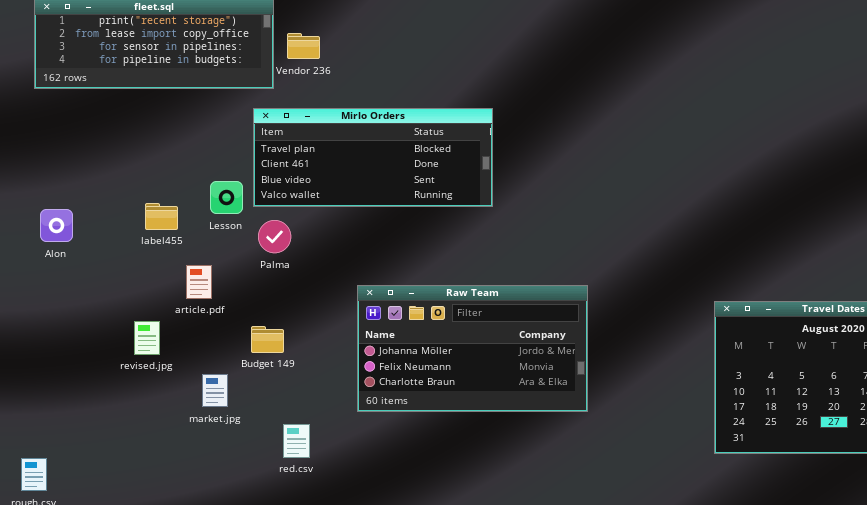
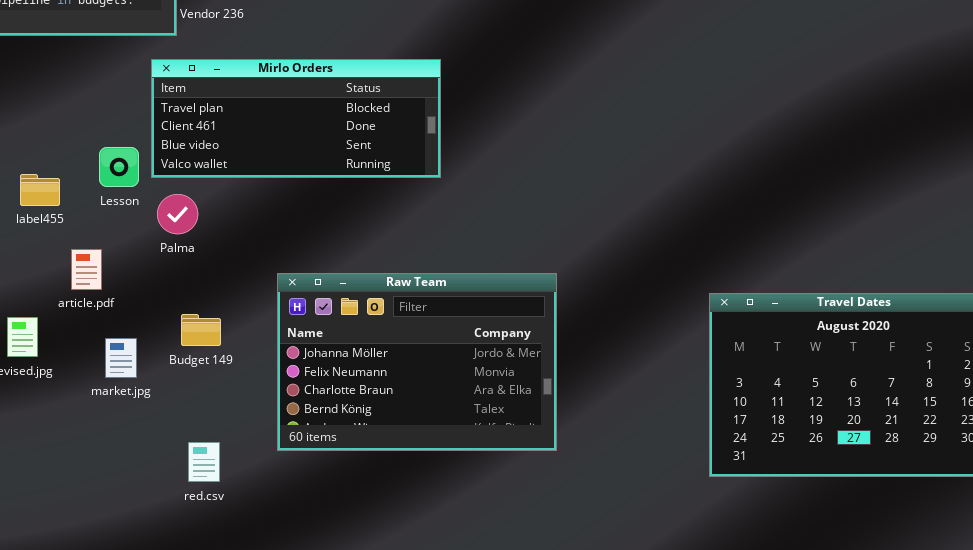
Raw Team: [357,285,588,412] -> [277,273,557,451], resized
Budget 149: [251,326,284,353] -> [181,314,221,346], moved
market.jpg: [202,374,228,407] -> [105,338,137,378], moved

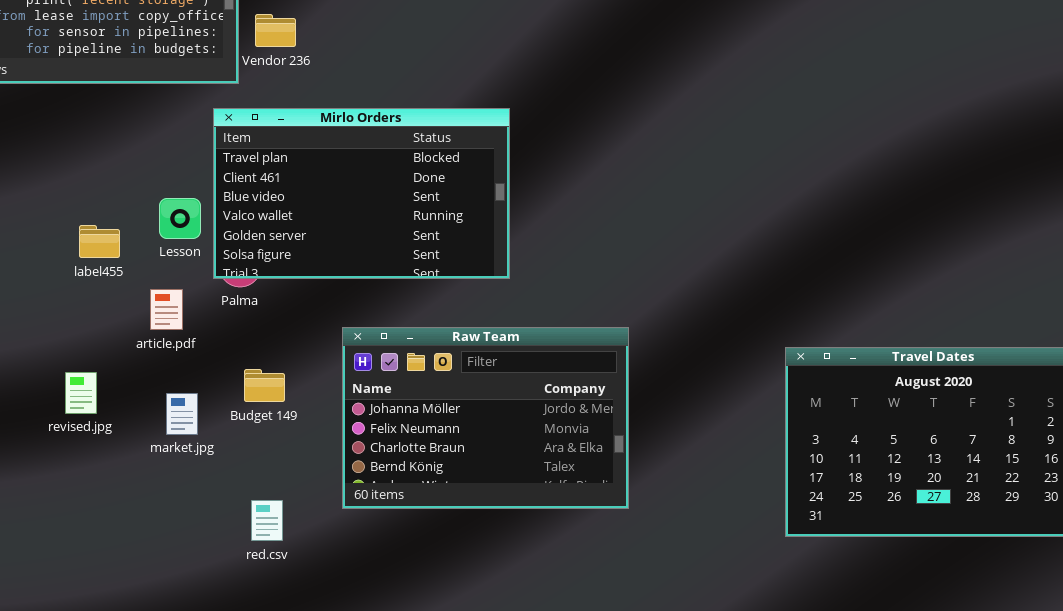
Mirlo Orders: [151,59,441,178] -> [213,108,510,279], resized
article.pdf: [71,249,102,290] -> [150,289,183,330], moved

